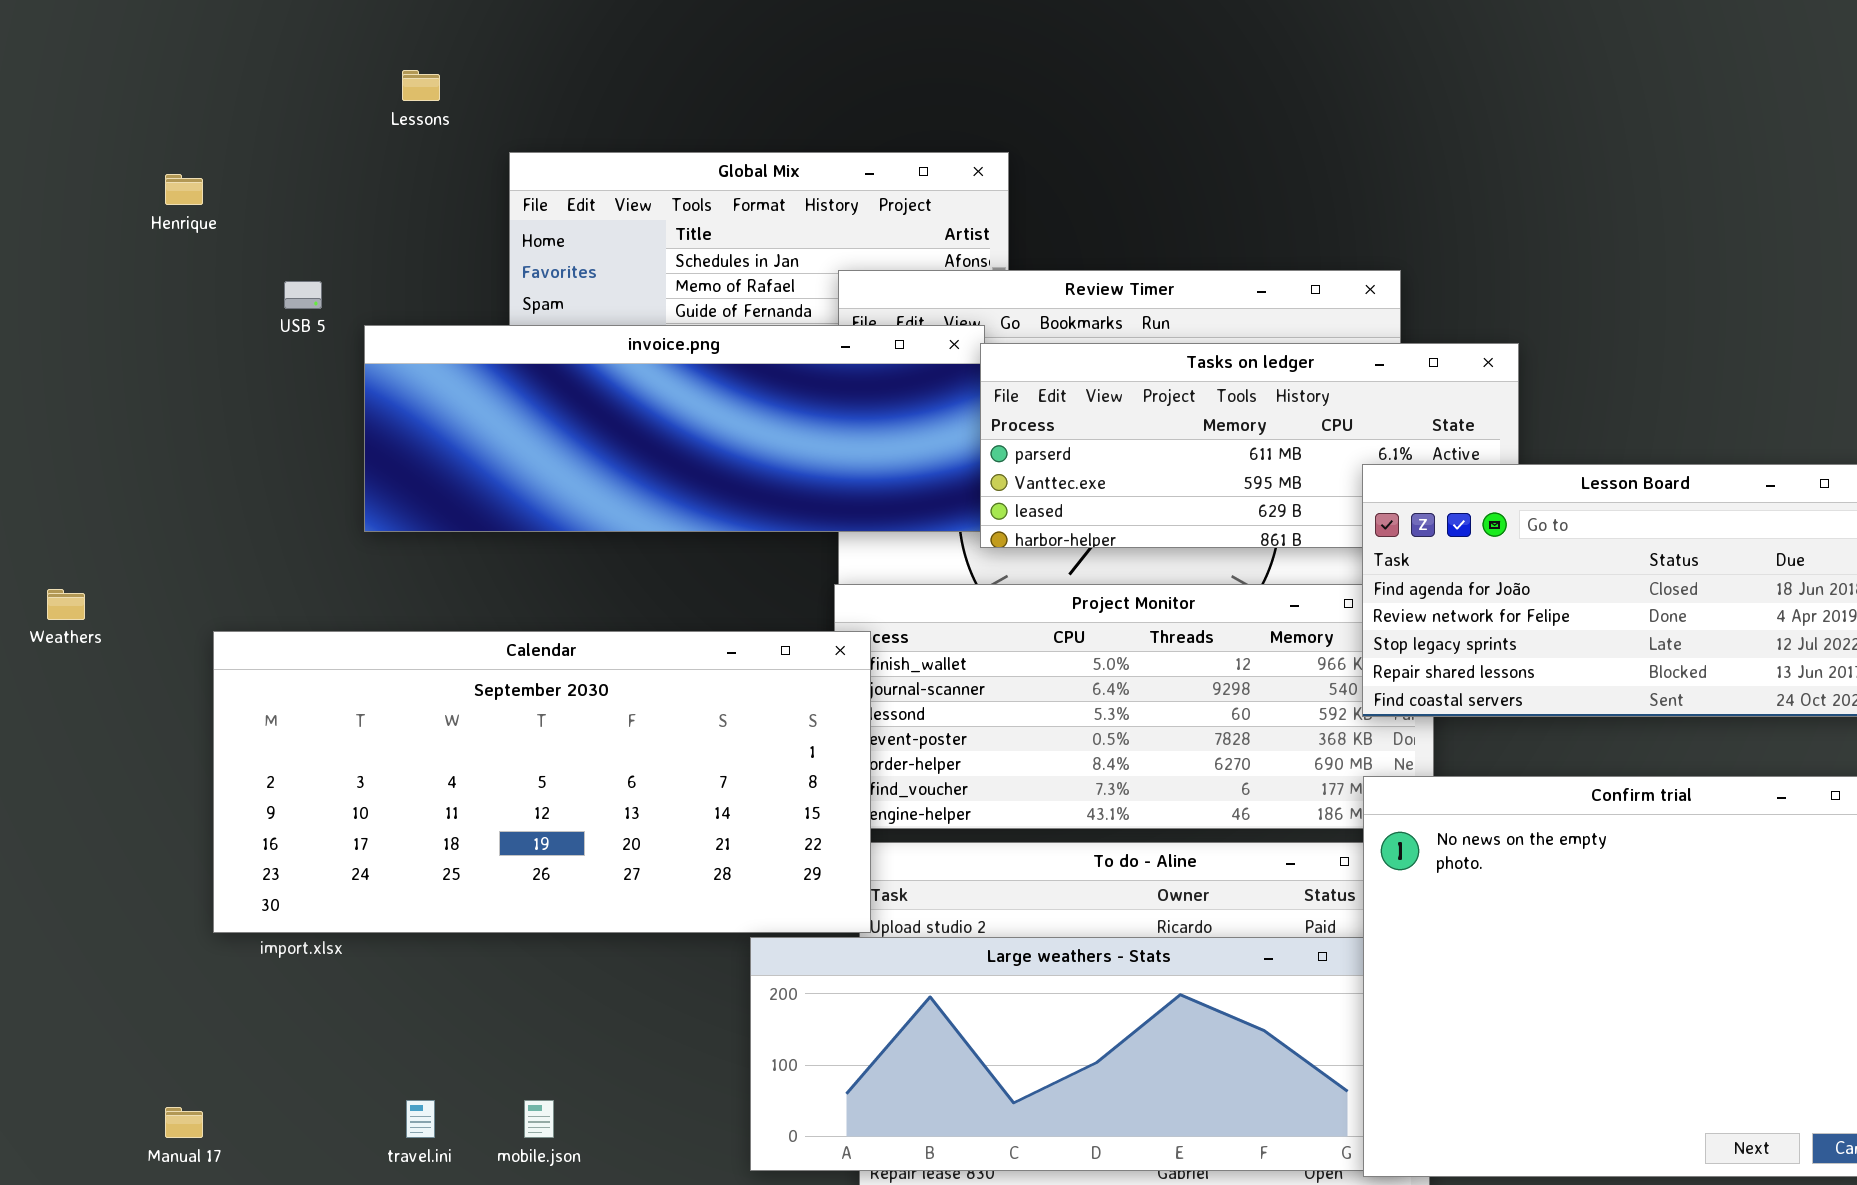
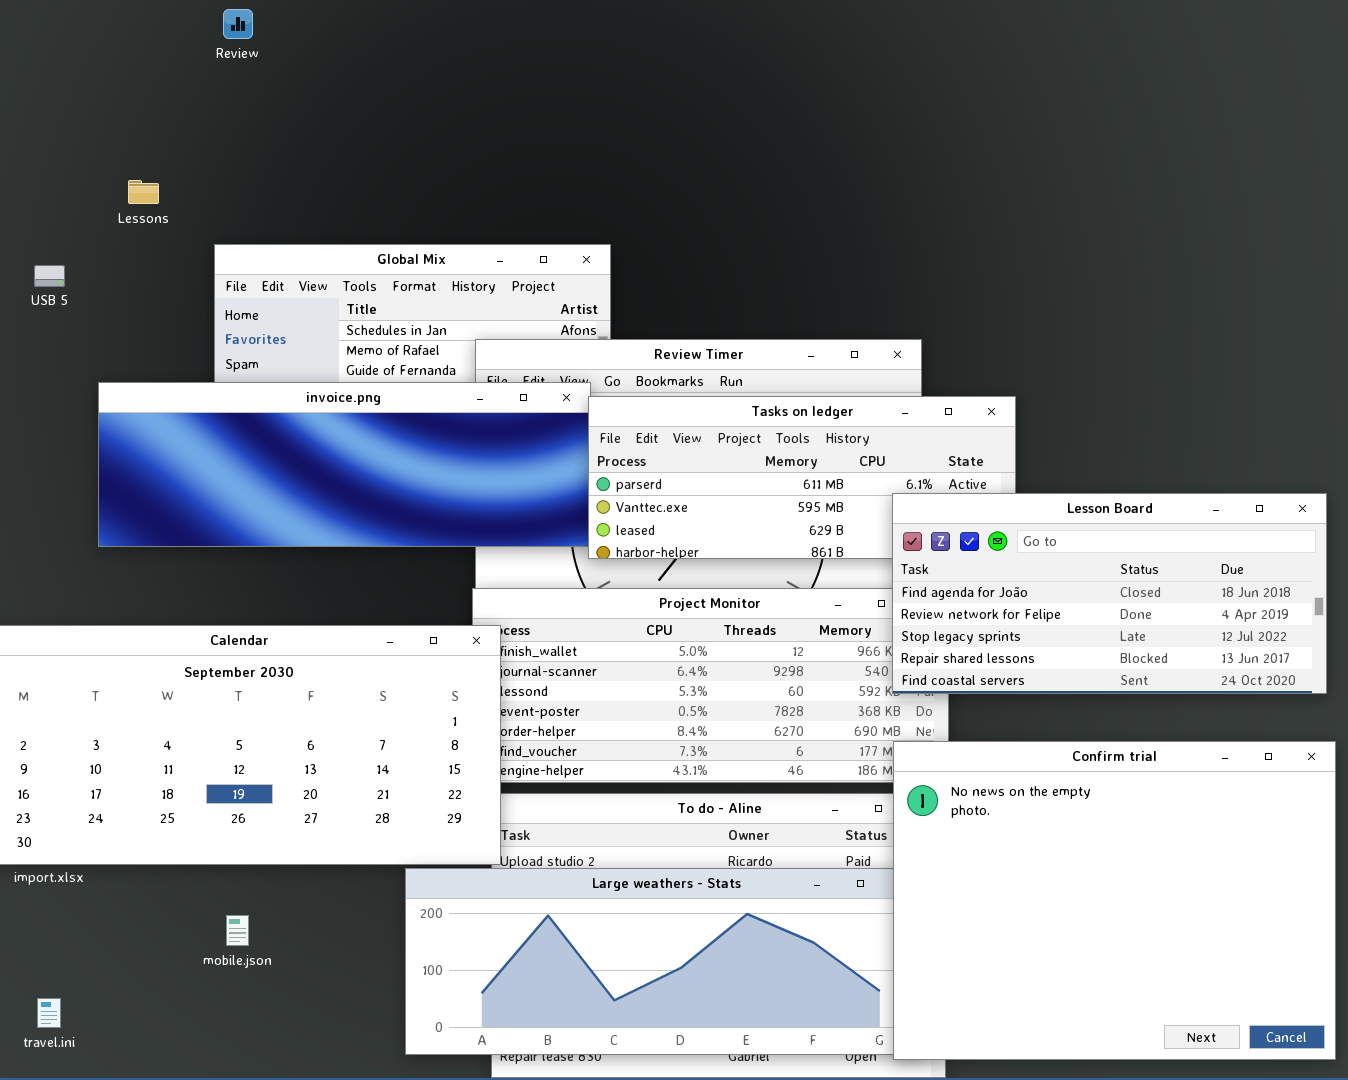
USB 5: [284,281,322,309] -> [34,265,65,287], moved
travel.ini: [406,1100,435,1138] -> [37,998,61,1028], moved
mobile.json: [524,1100,554,1138] -> [226,915,249,946], moved

